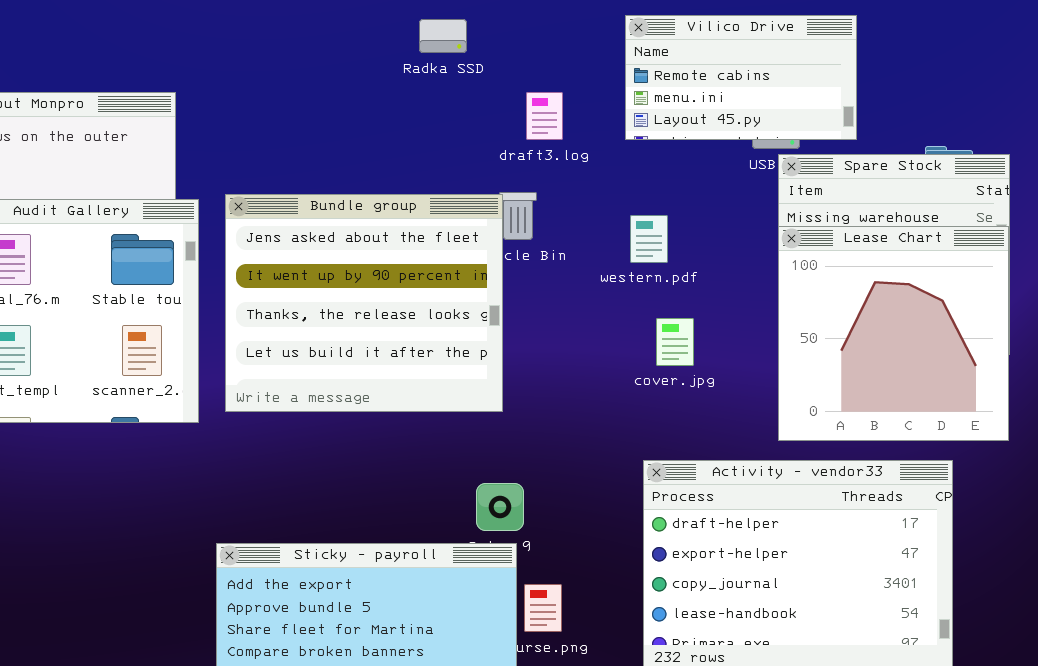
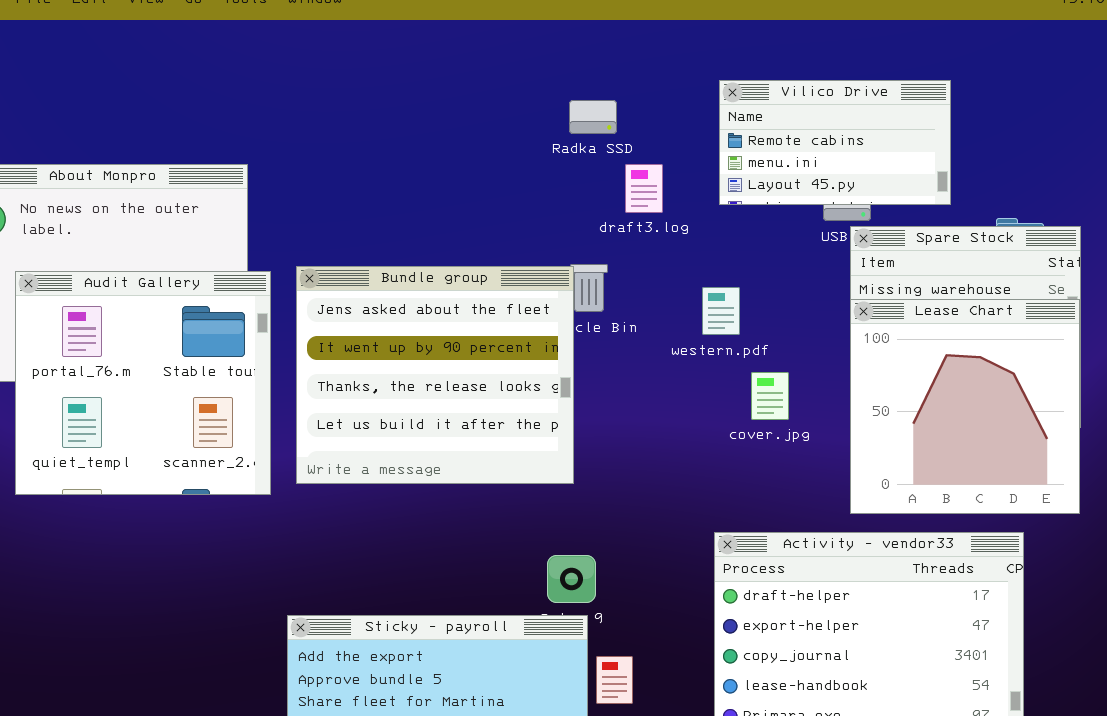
Vilico Drive: [625,15,857,140] -> [719,80,951,205], moved
Radka SSD: [419,19,467,53] -> [569,100,617,134], moved
draft3.log: [526,92,563,140] -> [625,164,663,213], moved
cover.jpg: [656,318,694,366] -> [751,372,789,420], moved

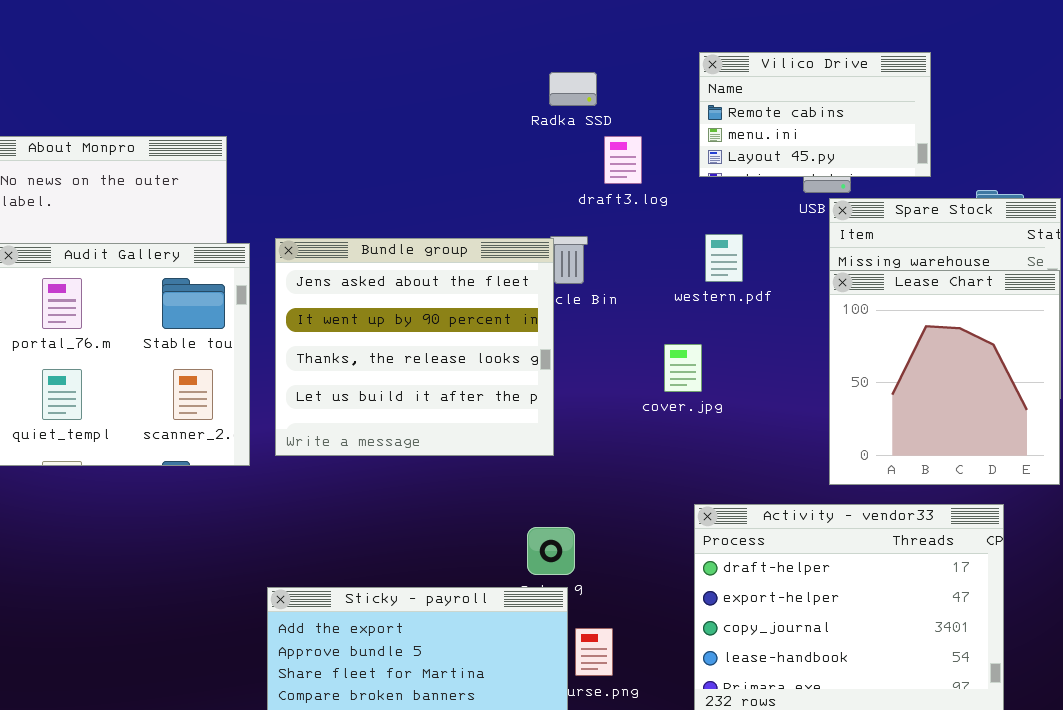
western.pdf: [702,287,740,335] -> [705,234,743,282], moved
cover.jpg: [751,372,789,420] -> [664,344,702,392], moved

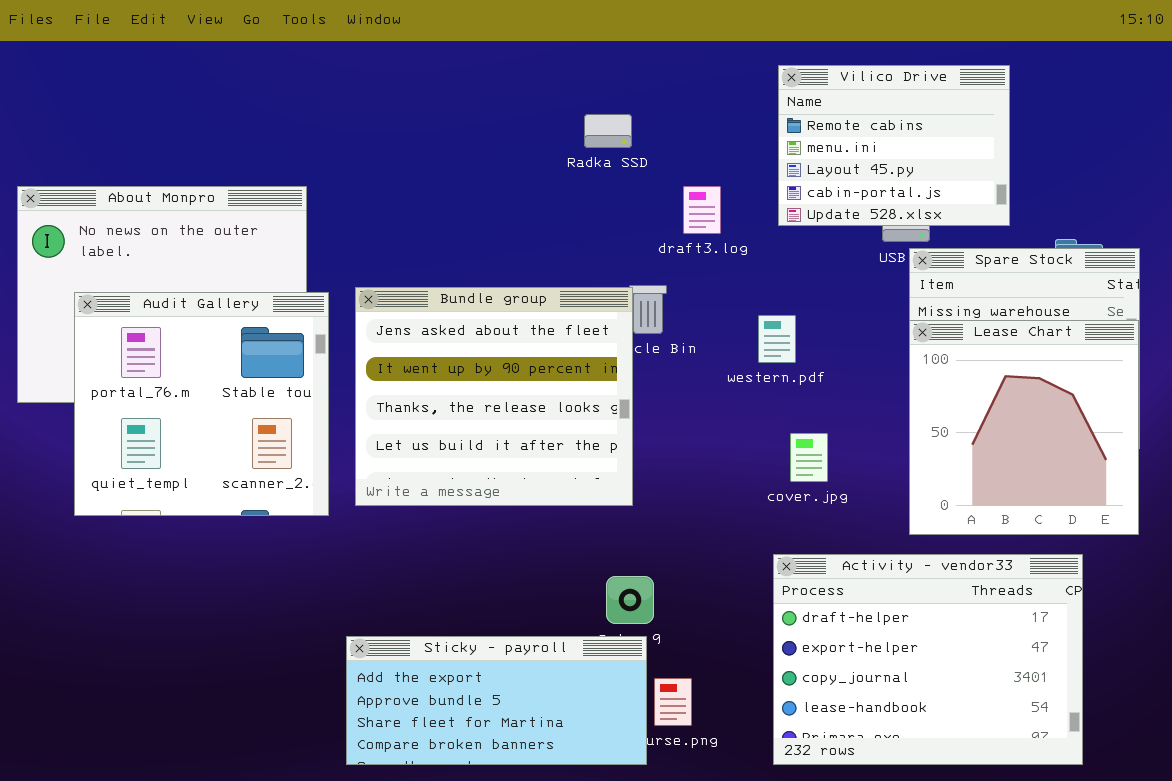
Vilico Drive: [699,52,931,177] -> [778,65,1010,226], resized
Radka SSD: [549,72,597,106] -> [584,114,632,148], moved
western.pdf: [705,234,743,282] -> [758,315,796,363], moved
cover.jpg: [664,344,702,392] -> [790,433,828,482], moved

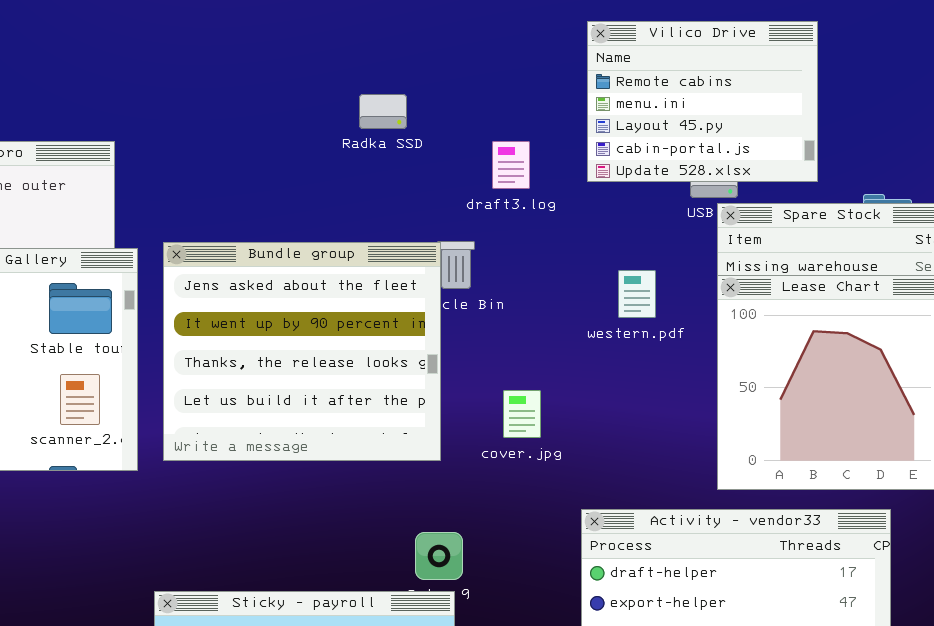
Radka SSD: [584,114,632,148] -> [359,94,407,129], moved
western.pdf: [758,315,796,363] -> [618,270,656,318], moved
cover.jpg: [790,433,828,482] -> [503,390,541,438], moved

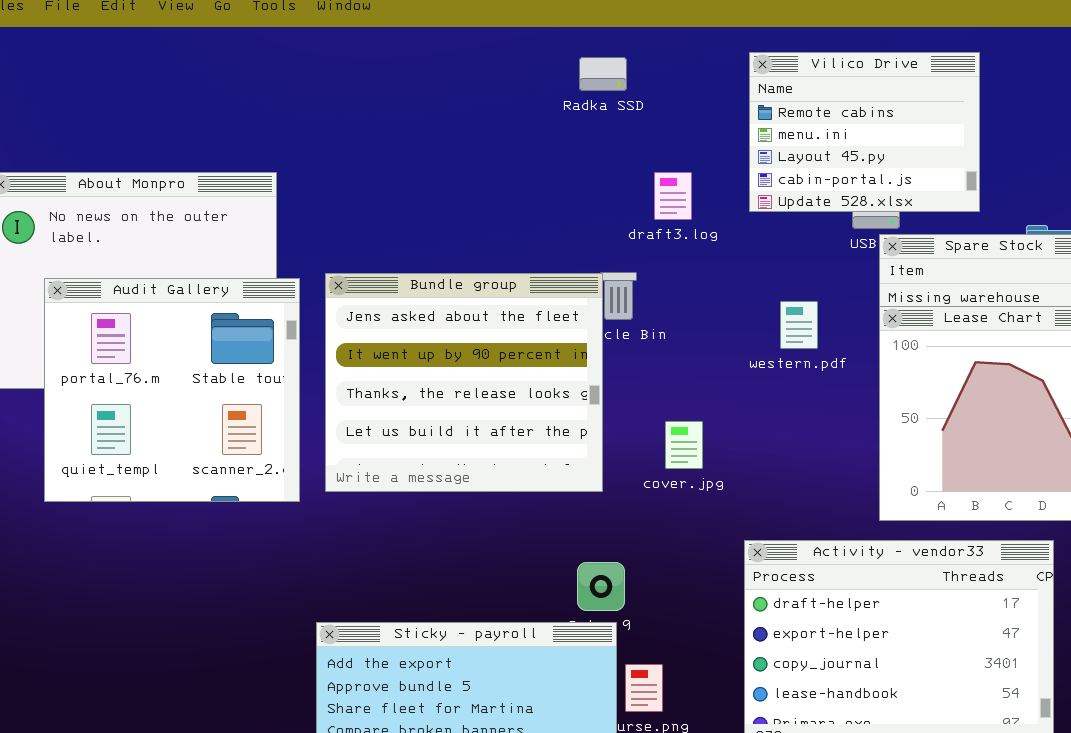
Radka SSD: [359,94,407,129] -> [579,57,627,91], moved

